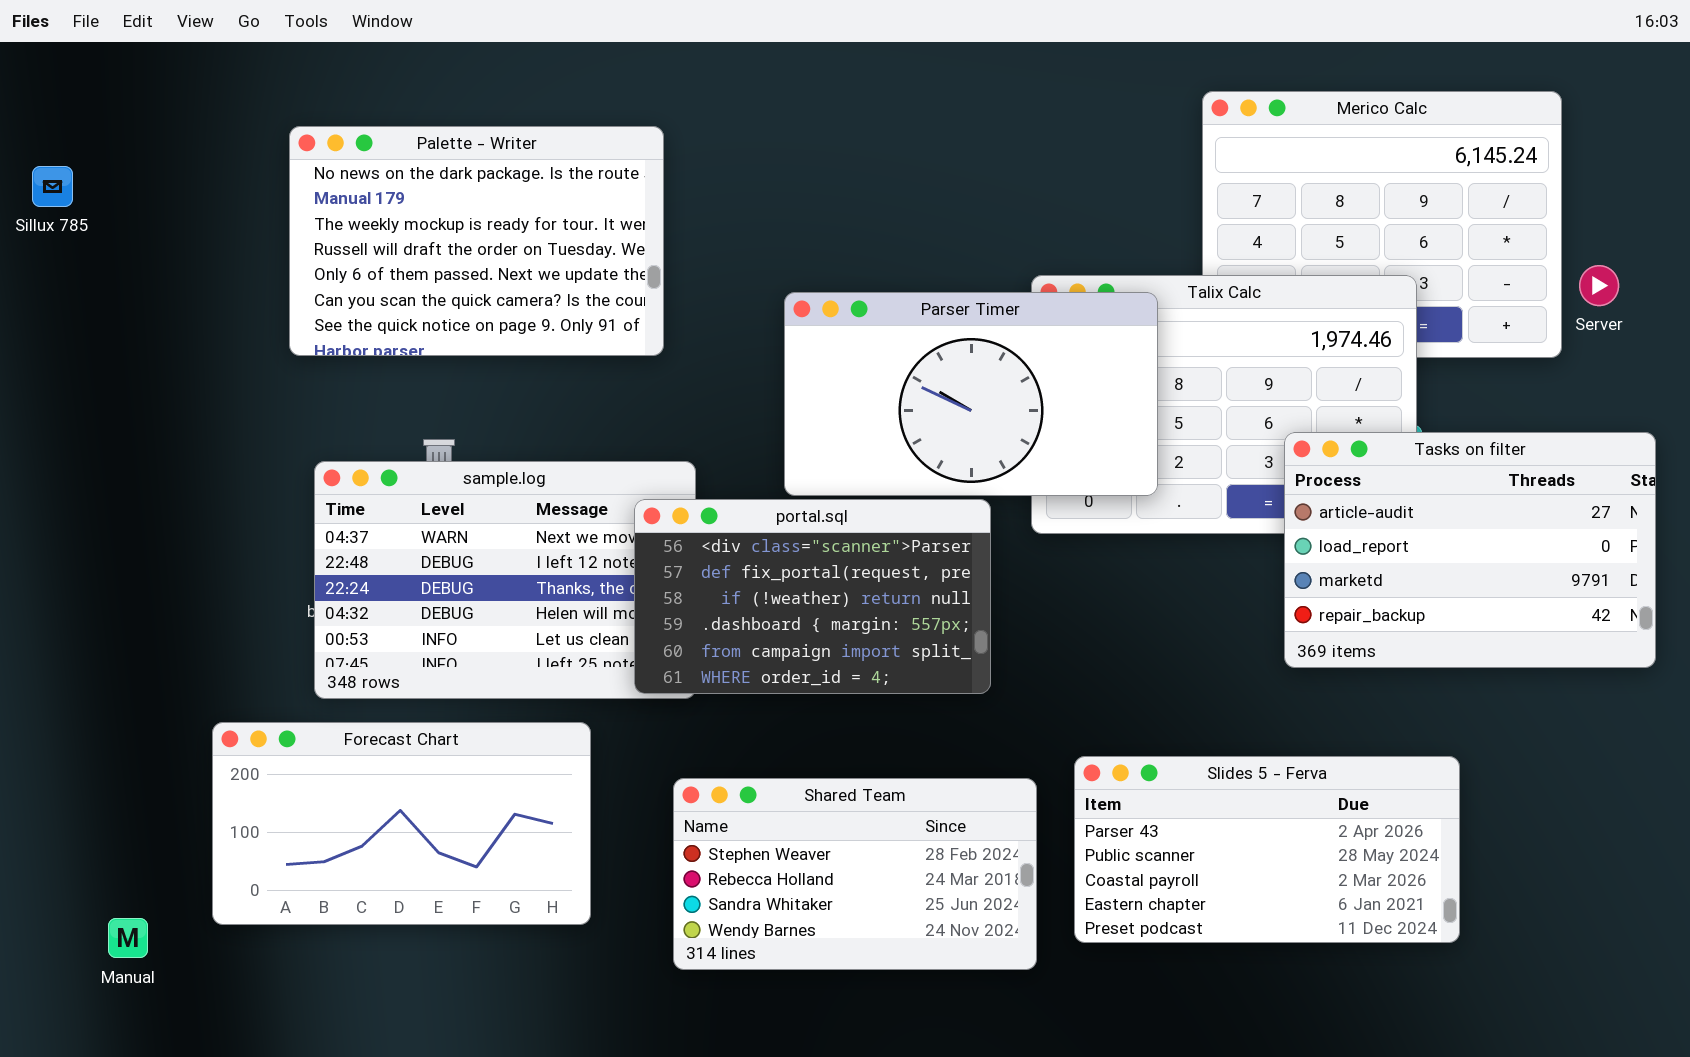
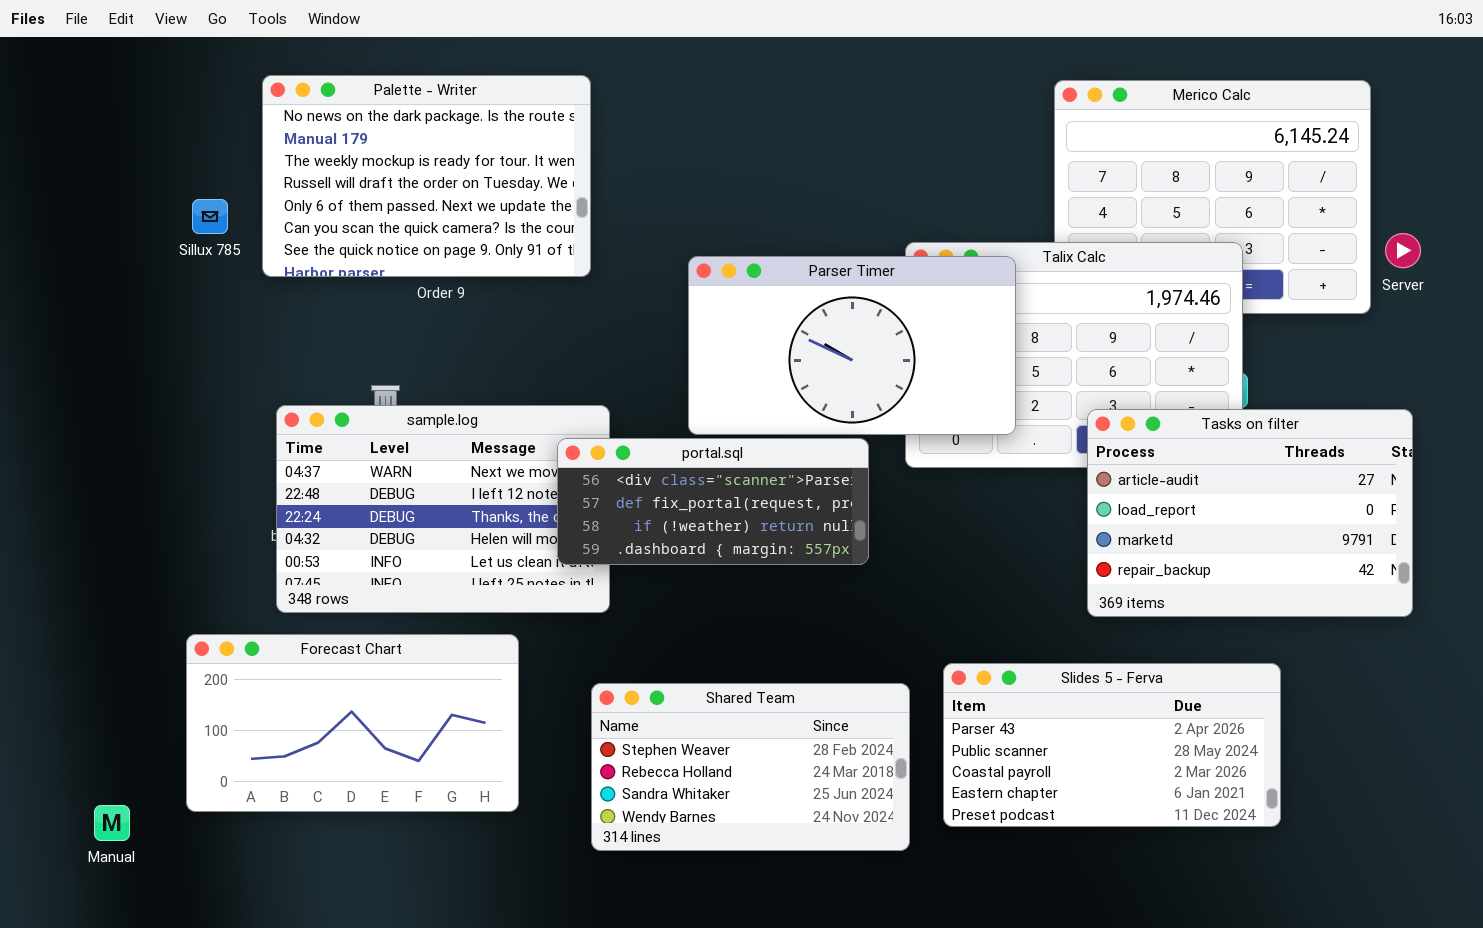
Palette - Writer: [289,126,664,356] -> [262,75,591,277], moved
Sillux 785: [32,166,73,207] -> [192,199,228,234], moved
Tasks on filter: [1284,432,1656,668] -> [1087,409,1413,617], moved
portal.sql: [634,499,991,694] -> [557,438,869,565], resized

